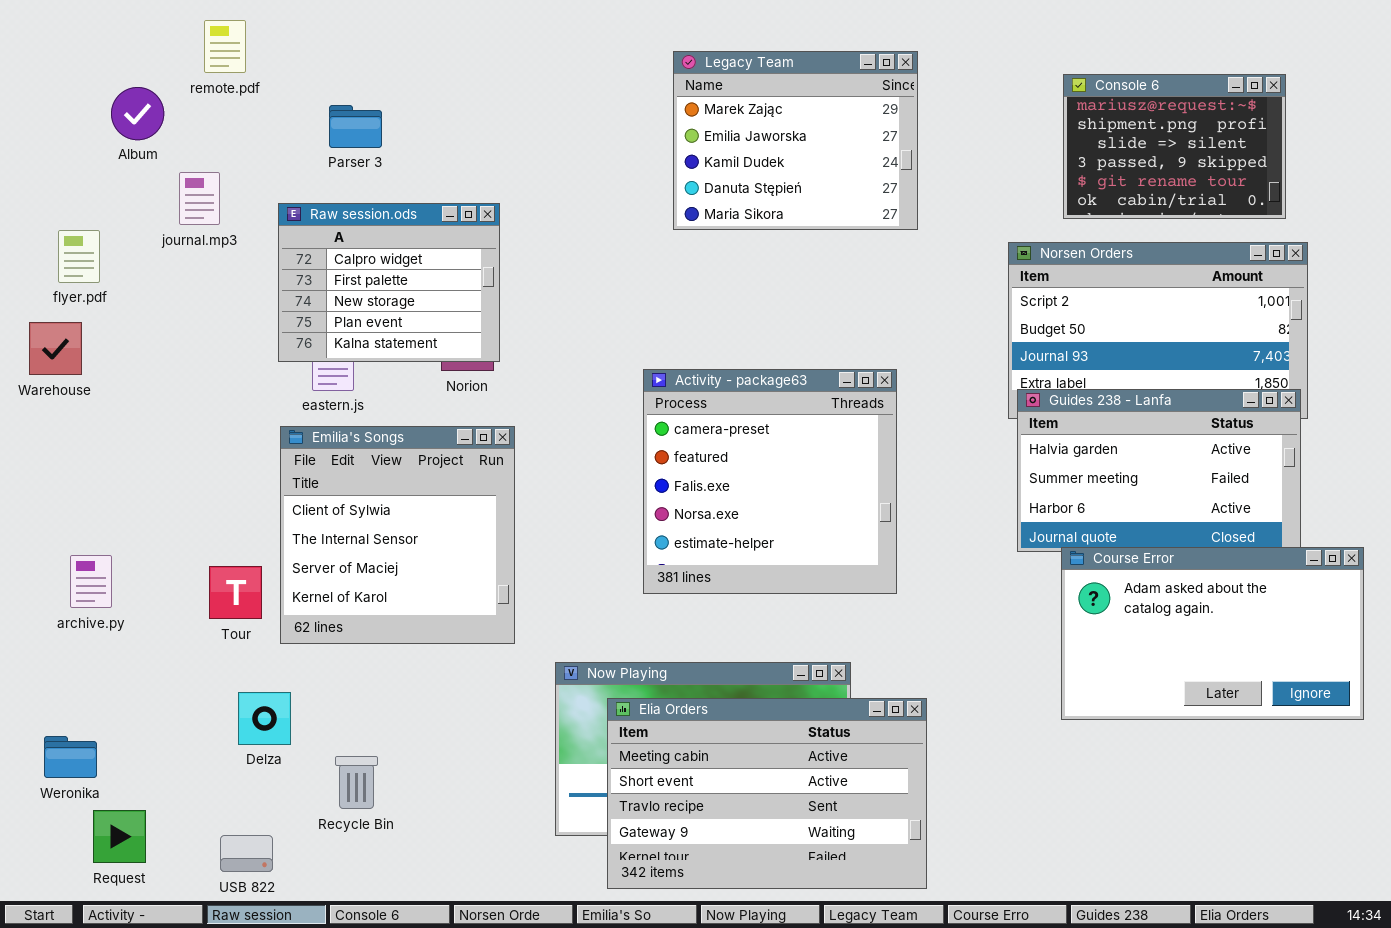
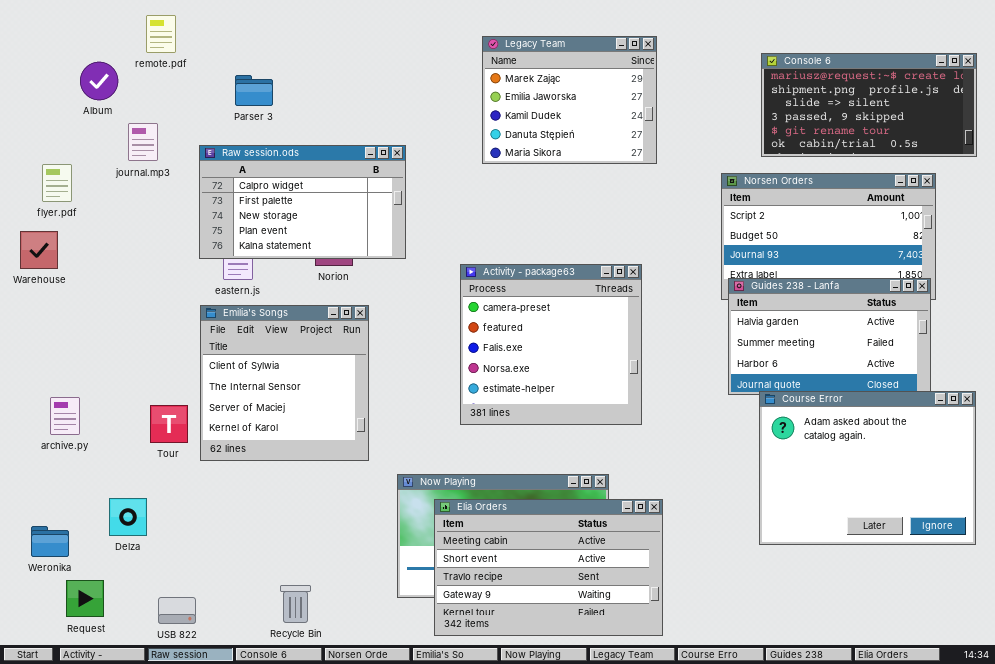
Console 6: [1063,74,1286,219] -> [761,53,977,157], resized
Raw session.ods: [278,203,500,362] -> [199,145,406,259], resized
Course Error: [1061,547,1364,720] -> [759,391,976,545], resized
Delza: [238,692,291,745] -> [109,498,147,536], moved
Recycle Bin: [335,756,378,809] -> [280,585,311,623], moved

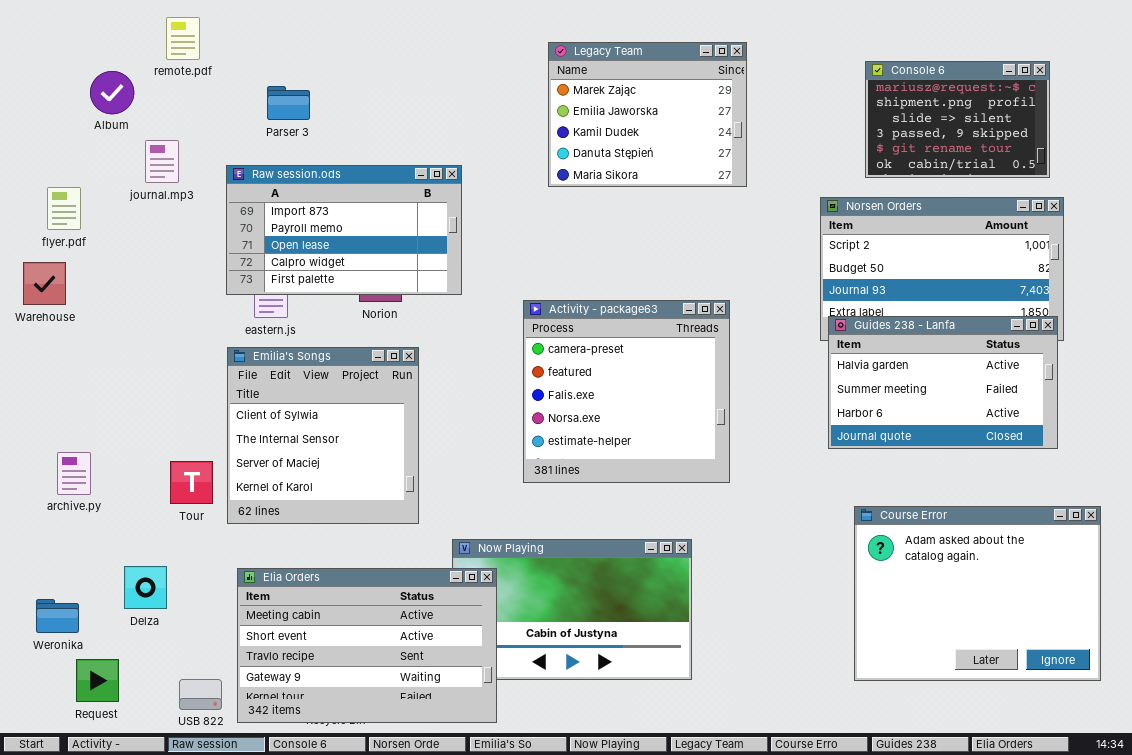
Console 6: [761,53,977,157] -> [865,61,1050,178], resized
Raw session.ods: [199,145,406,259] -> [226,165,462,295], scrolled up 3 rows
Course Error: [759,391,976,545] -> [854,506,1101,681], moved
Elia Orders: [434,499,663,636] -> [237,568,497,723], moved

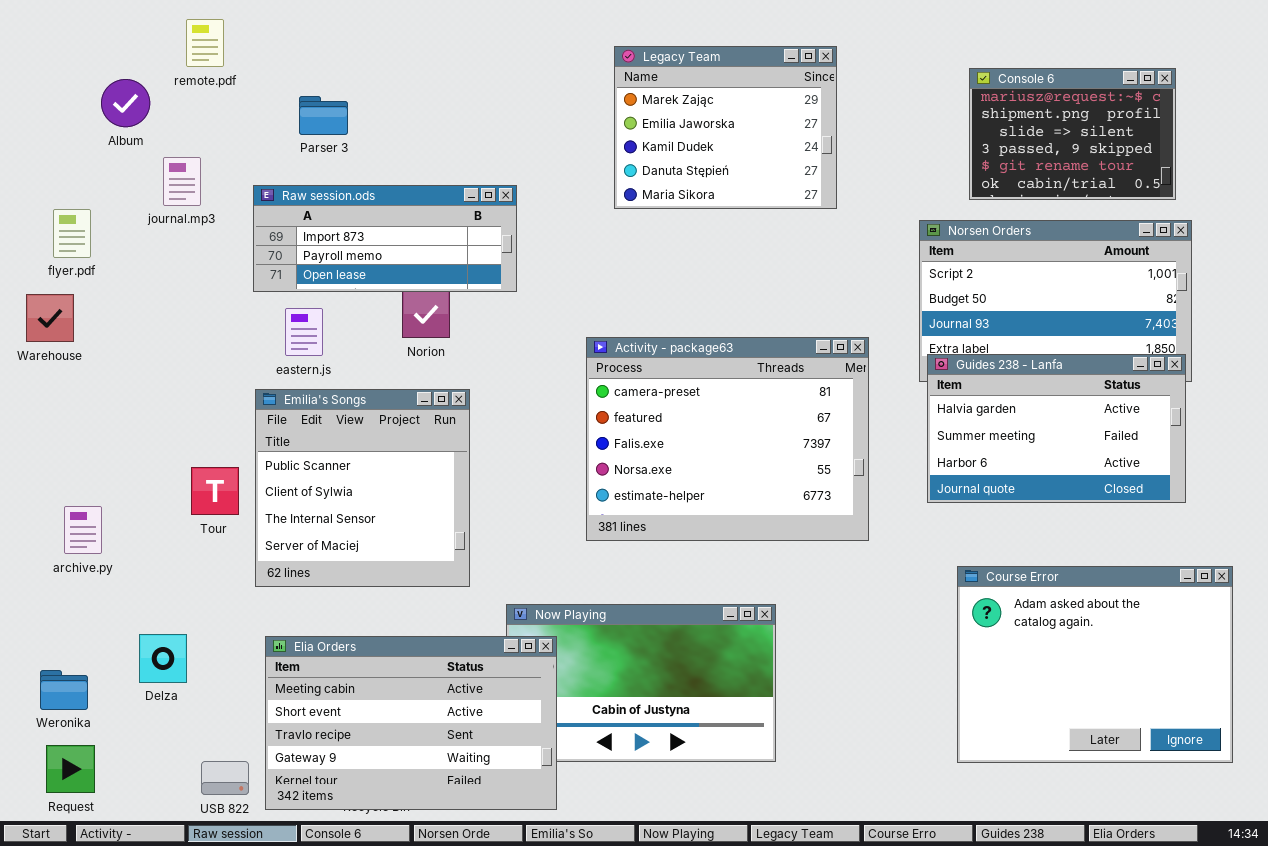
Raw session.ods: [226,165,462,295] -> [253,185,517,292], resized
Activity - package63: [523,300,730,483] -> [586,337,869,541], resized
Emilia's Songs: [227,347,419,524] -> [255,389,470,587], scrolled up 1 row
Tour: [170,461,213,504] -> [191,467,239,515], moved
Request: [76,659,119,702] -> [46,745,95,793], moved

